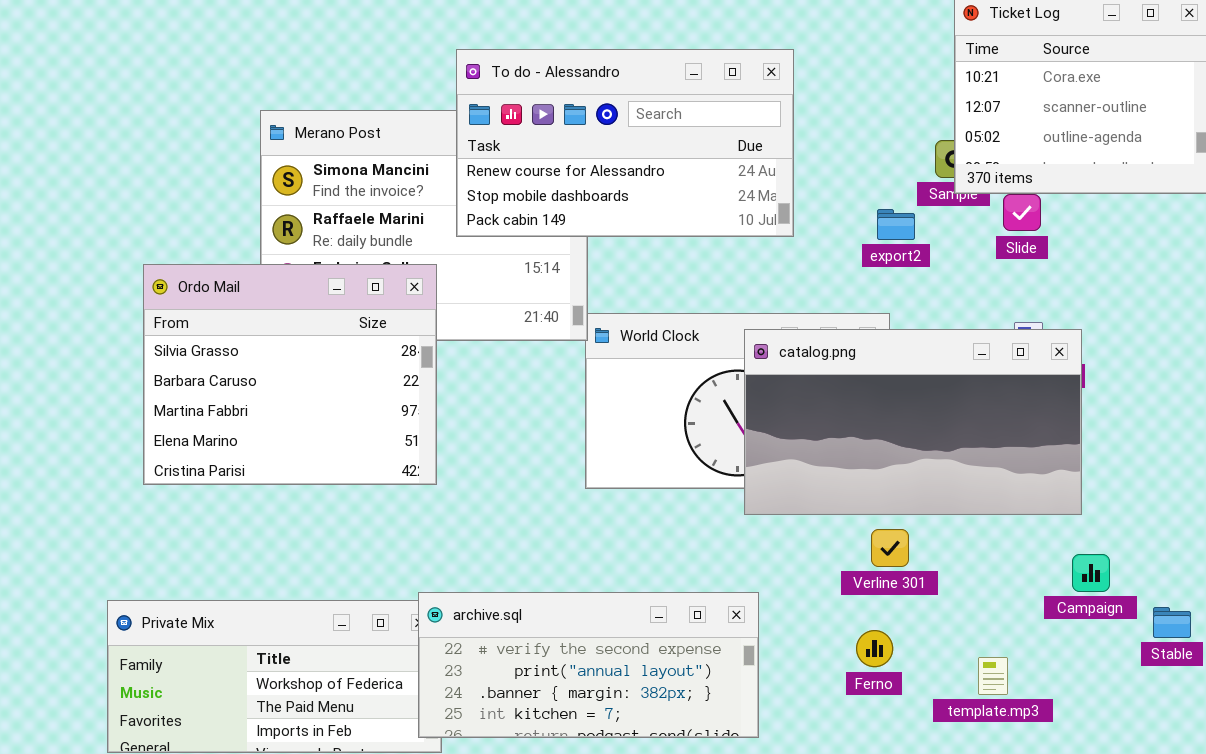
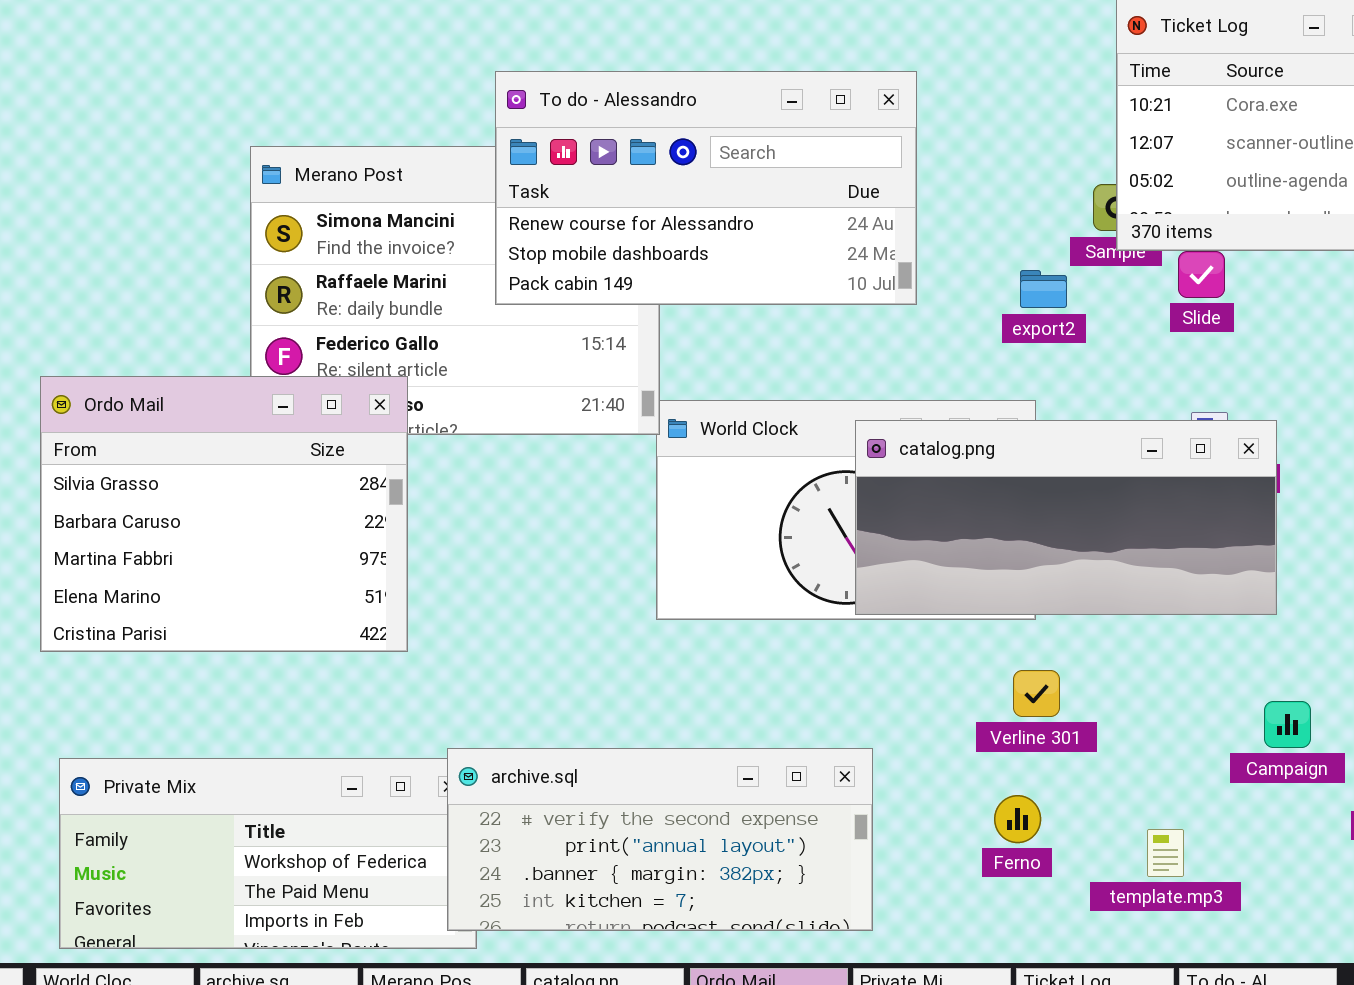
Ordo Mail: [143,264,437,485] -> [40,376,408,652], moved
catalog.png: [744,329,1082,515] -> [855,420,1277,615], resized

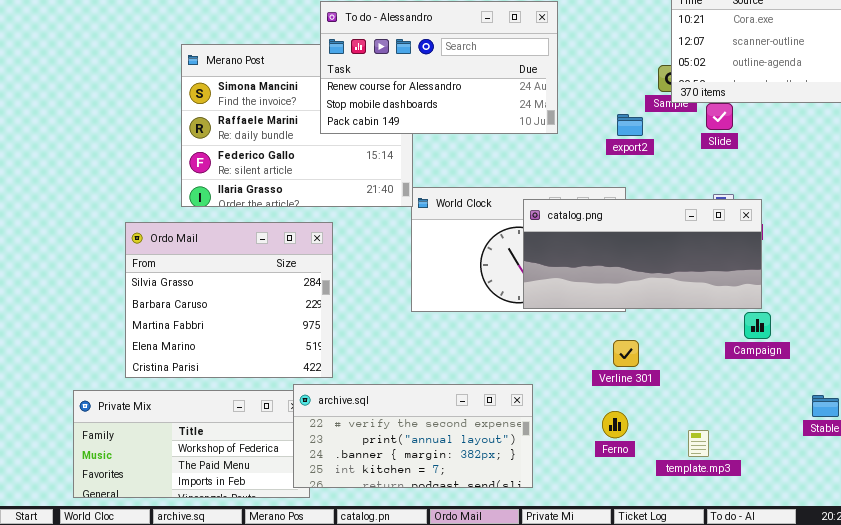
Ordo Mail: [40,376,408,652] -> [125,222,333,378], moved
Campaign: [1264,701,1311,748] -> [744,312,771,339], moved

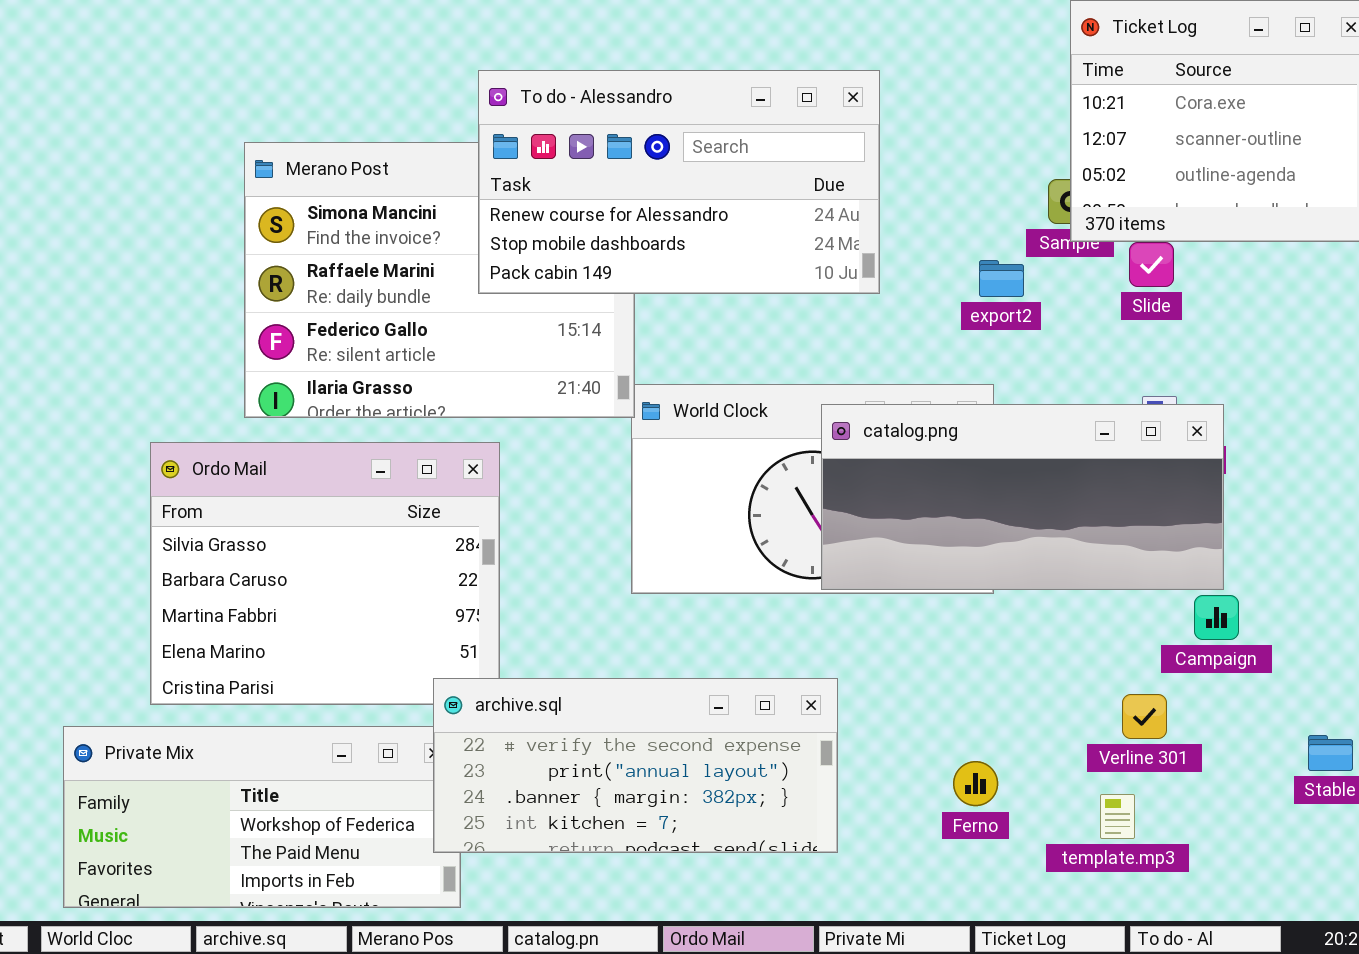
Verline 301: [613,340,639,367] -> [1122,694,1167,739], moved
archive.sql: [293,384,533,488] -> [433,678,838,853], moved

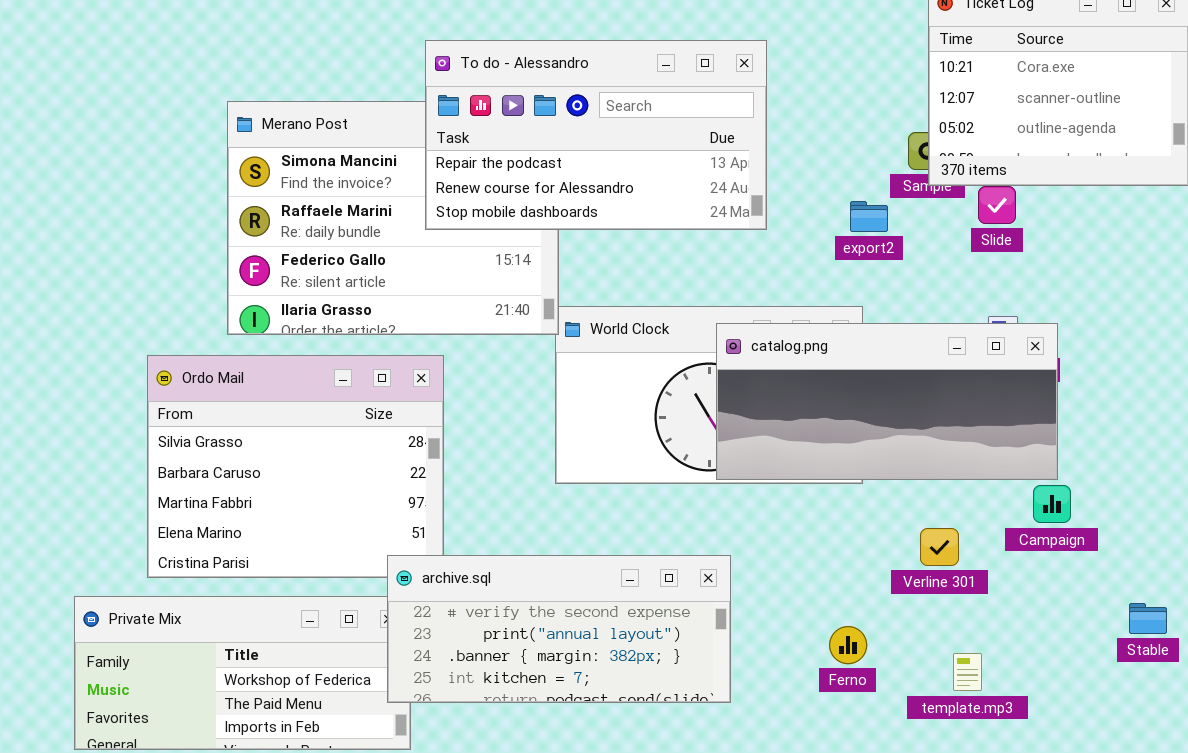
To do - Alessandro: [478,70,880,294] -> [425,40,767,230], scrolled up 1 row
Verline 301: [1122,694,1167,739] -> [920,528,959,566], moved

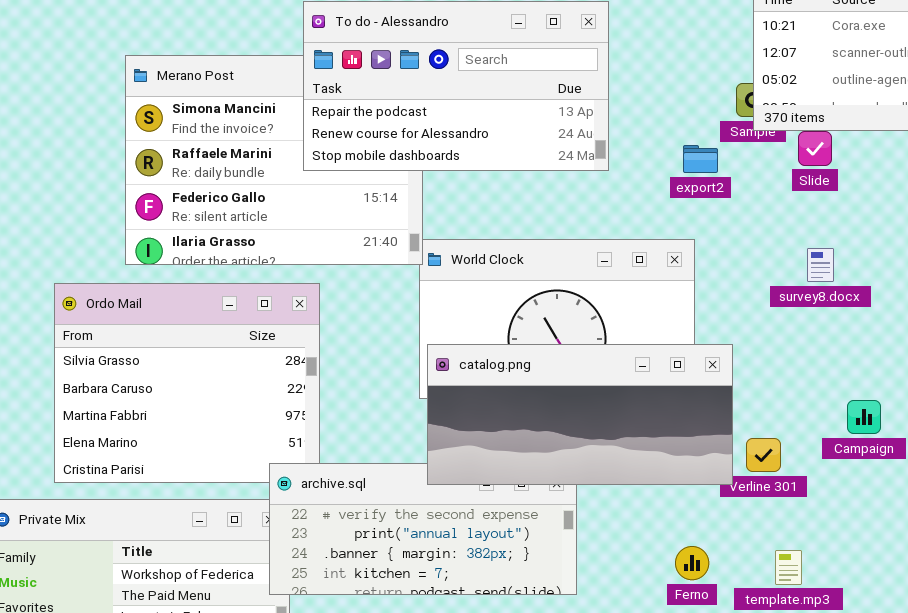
catalog.png: [716,323,1058,480] -> [427,344,733,485], moved
Ferno: [829,626,867,664] -> [675,546,709,580], moved

